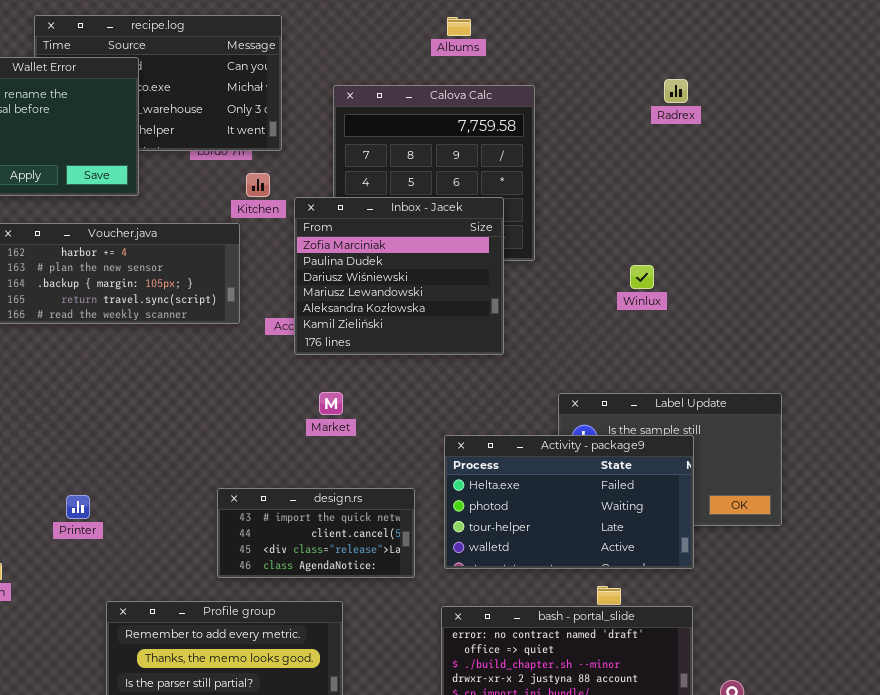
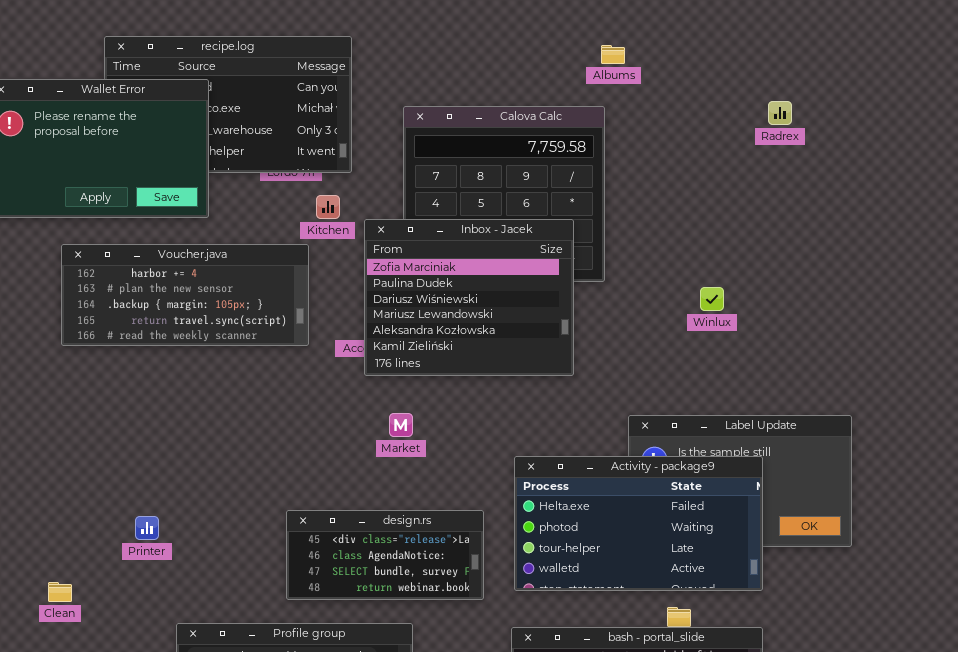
Albums: [447,17,471,36] -> [601,45,625,64], moved
Radrex: [664,79,688,103] -> [768,101,792,125], moved
design.rs: [217,488,415,578] -> [286,510,484,600], scrolled down 2 rows

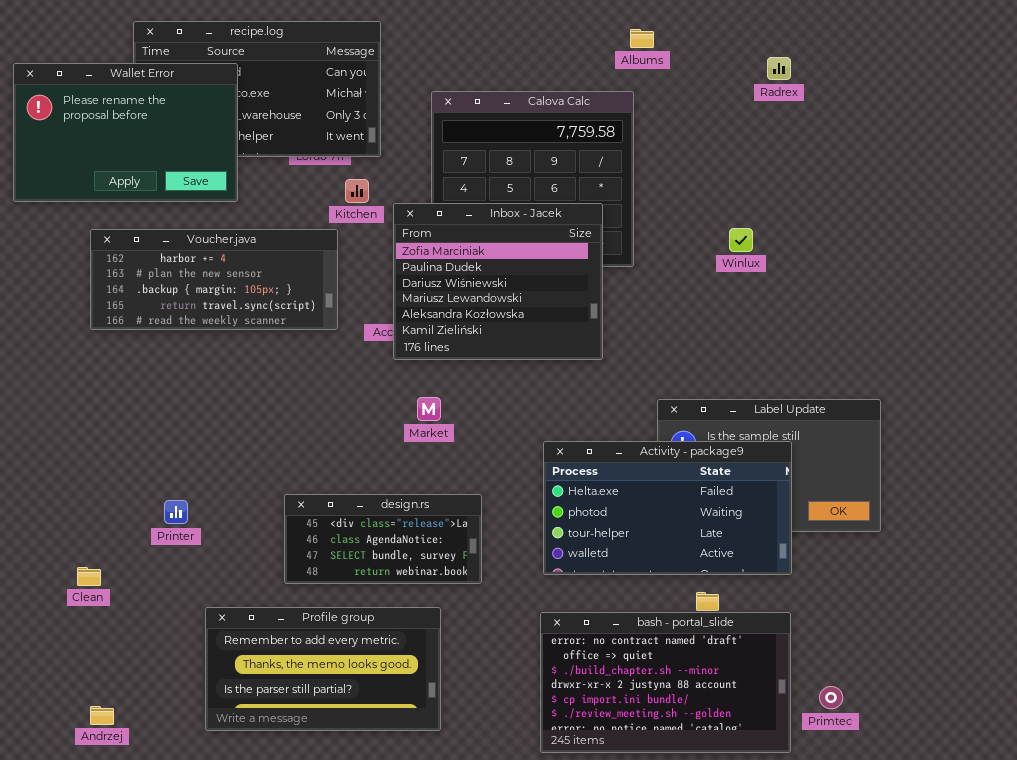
Radrex: [768,101,792,125] -> [767,57,791,80], moved
Winlux: [700,287,724,311] -> [729,228,753,252], moved
design.rs: [286,510,484,600] -> [284,494,482,584], moved

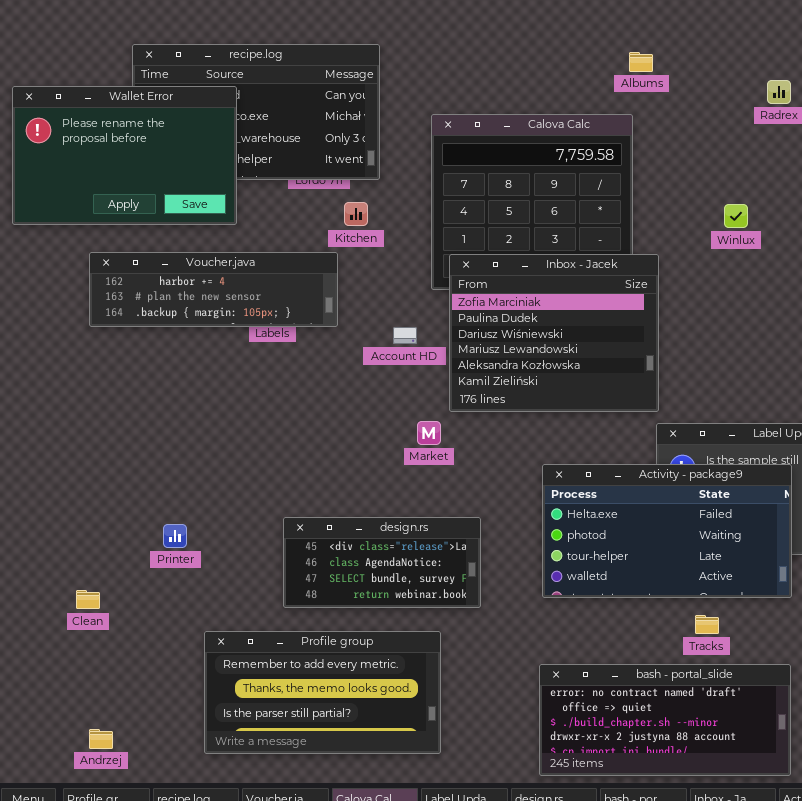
Inbox - Jacek: [393,203,603,360] -> [449,254,659,412], moved
Winlux: [729,228,753,252] -> [724,204,748,228], moved
Voucher.java: [90,229,338,330] -> [89,252,338,327], resized
bash - portal_slide: [540,612,791,753] -> [539,664,791,776], resized

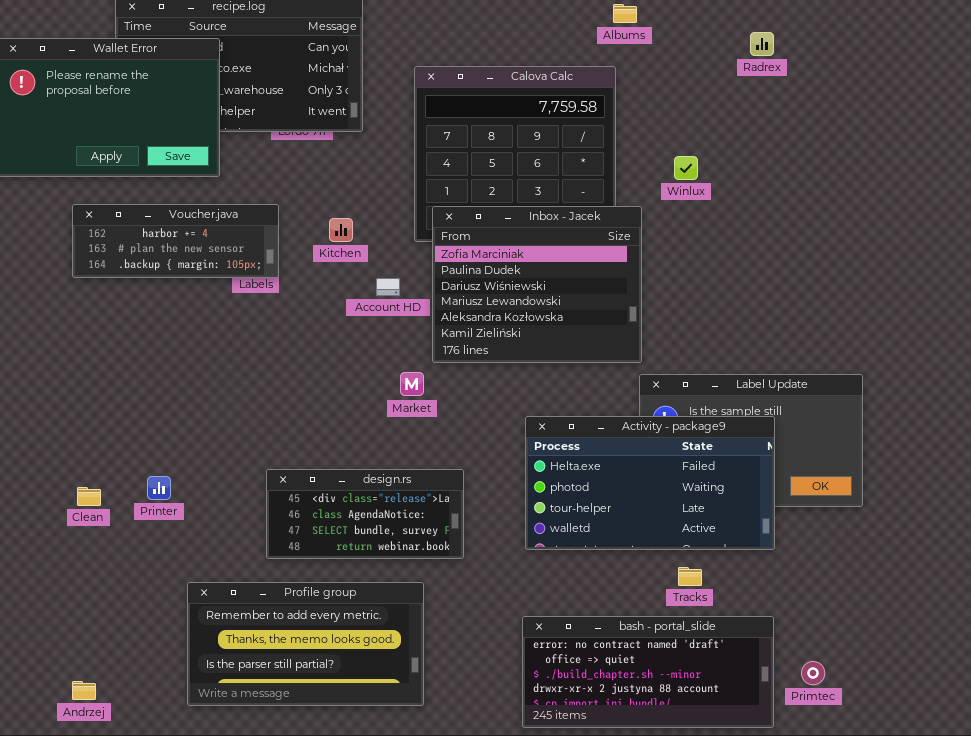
Kitchen: [344,202,368,226] -> [329,218,353,242], moved
Winlux: [724,204,748,228] -> [674,156,698,180], moved
Voucher.java: [89,252,338,327] -> [72,204,279,278], resized
Clean: [76,590,100,609] -> [77,487,101,506], moved

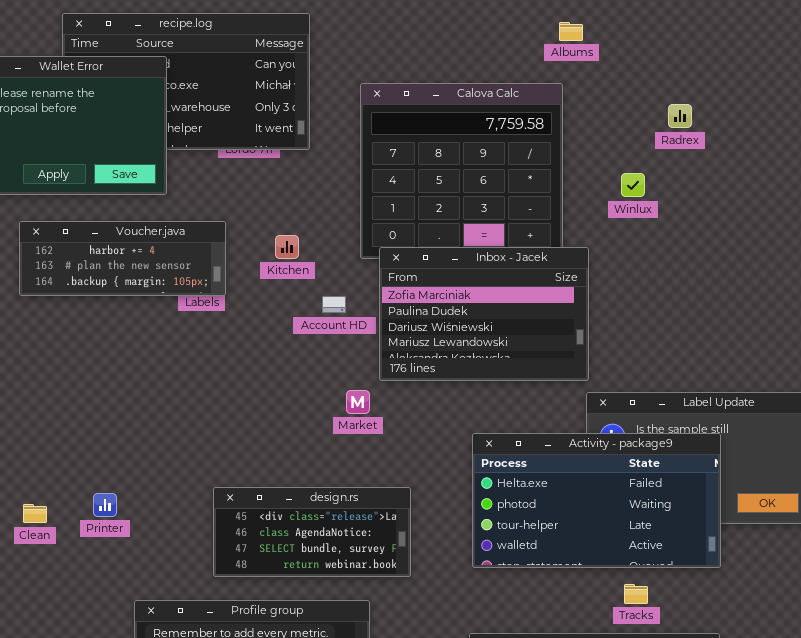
Radrex: [750,32,774,56] -> [668,104,692,128], moved
Inbox - Jacek: [432,206,642,363] -> [379,247,589,381], resized

